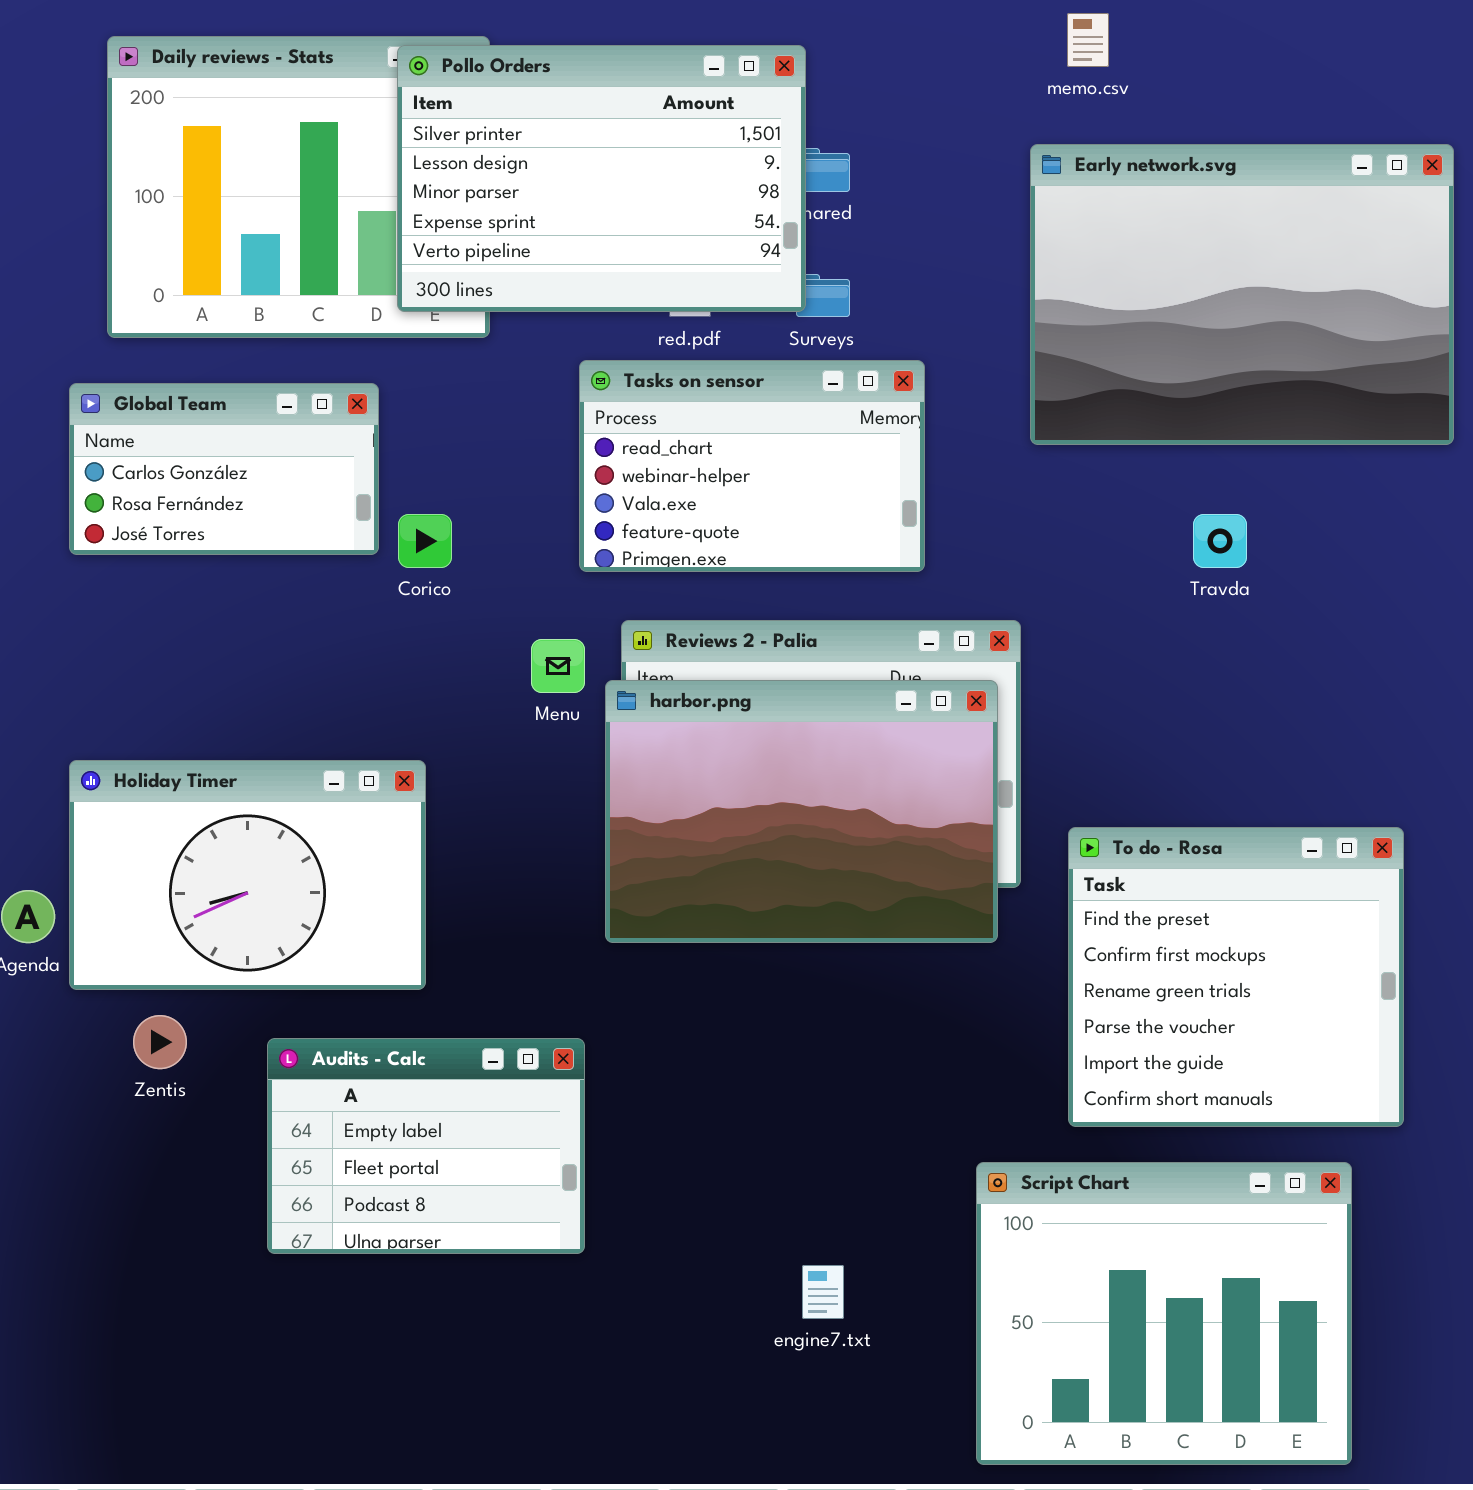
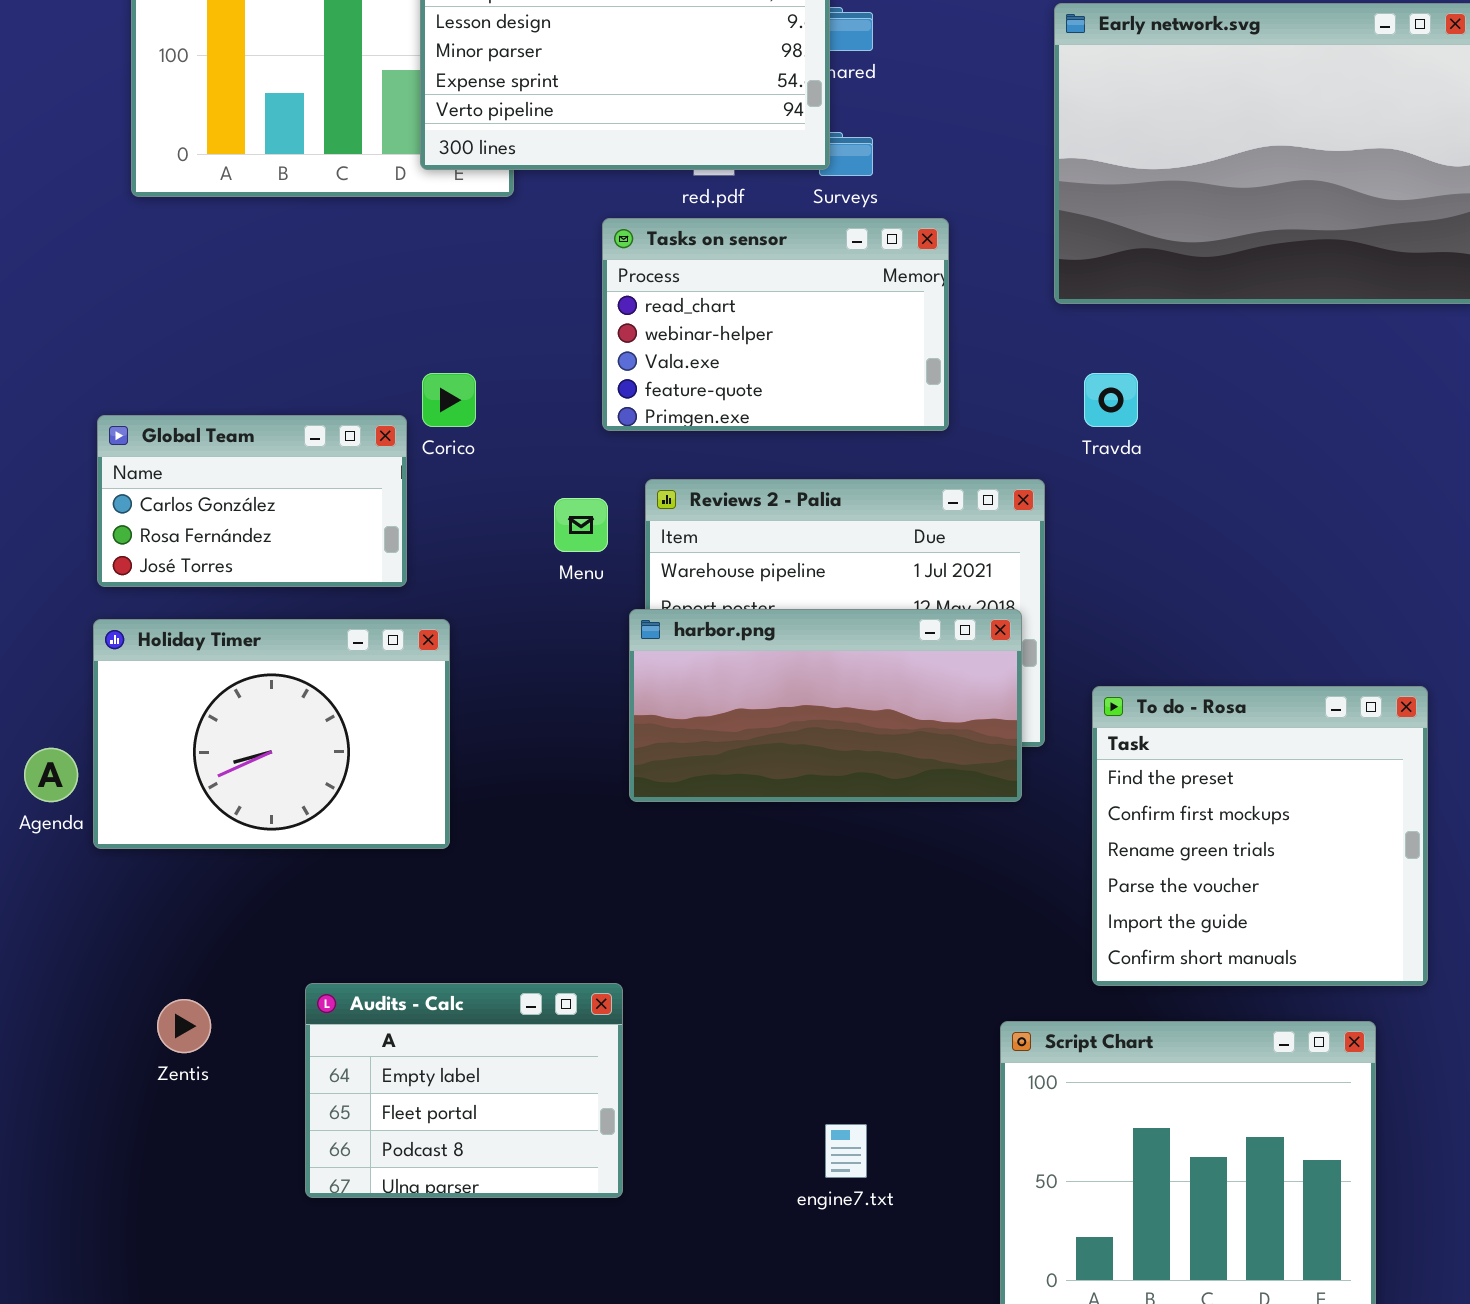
Global Team: [69,383,379,555] -> [97,415,407,587], moved
Travda: [1193,514,1247,568] -> [1084,373,1138,427], moved
harbor.png: [605,680,998,943] -> [629,609,1022,802], resized
Zentis: [133,1015,187,1069] -> [157,999,211,1053], moved
Audits - Calc: [267,1038,585,1254] -> [305,983,623,1198], moved

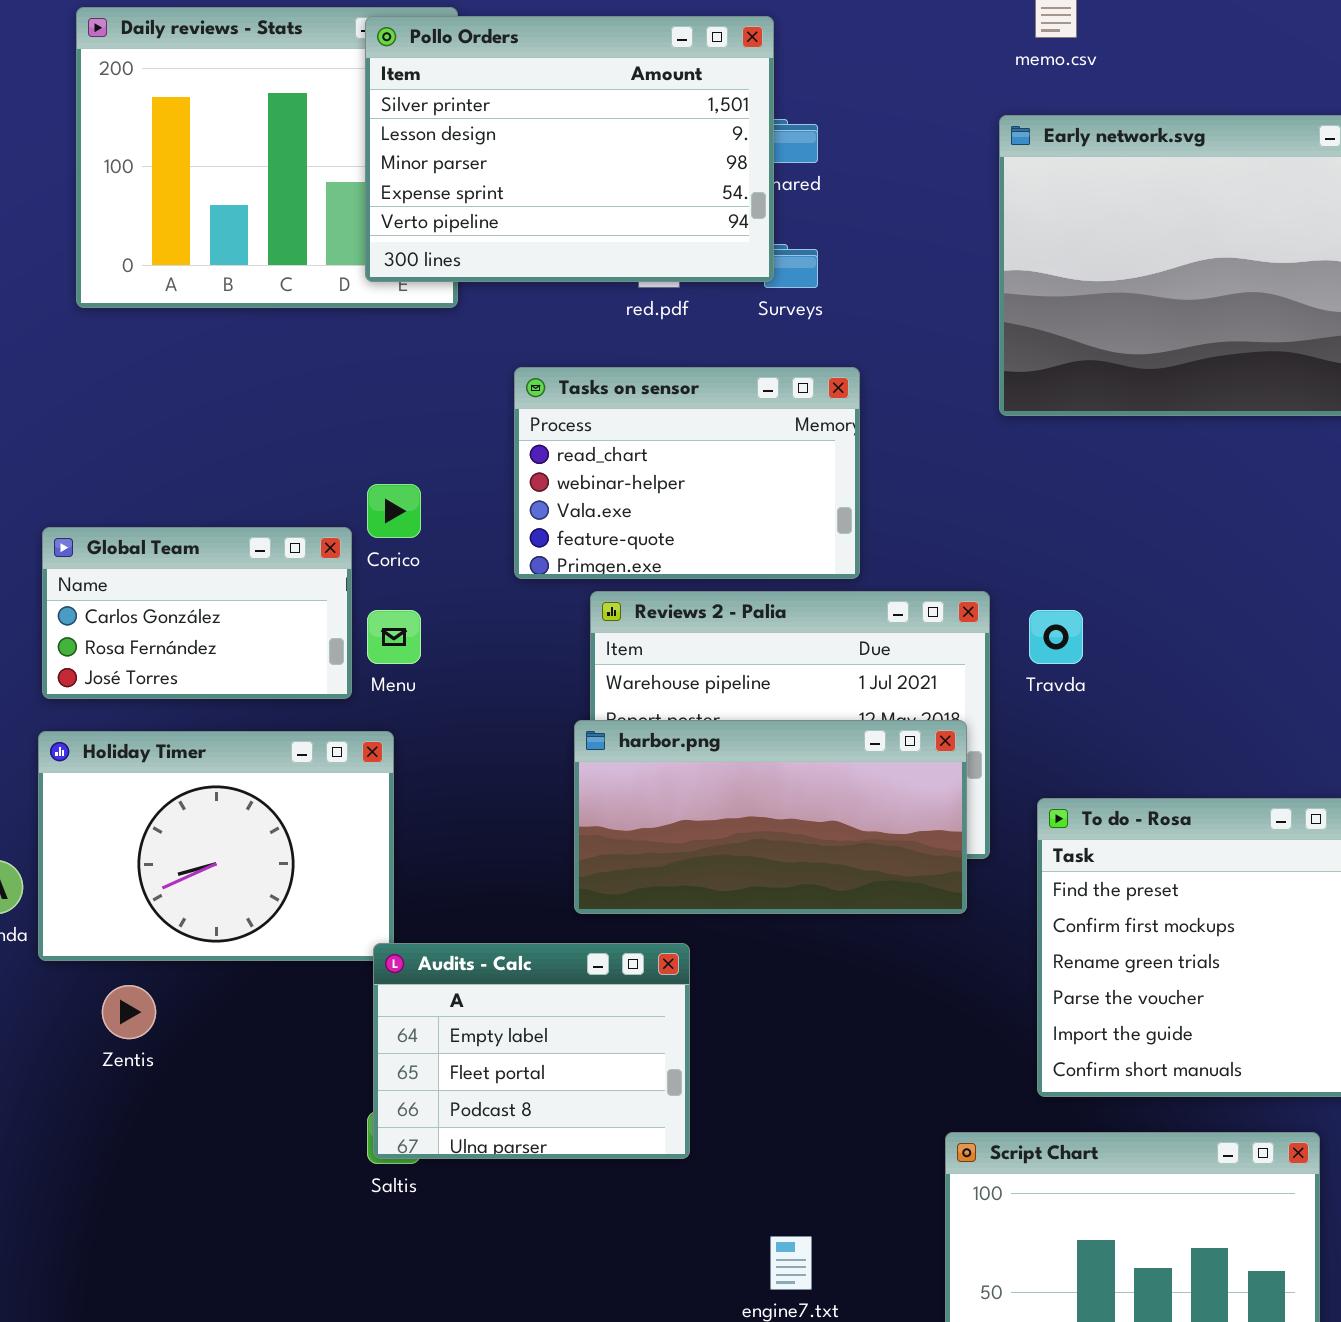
Tasks on sensor: [602,218,949,431] -> [514,367,860,579], moved
Travda: [1084,373,1138,427] -> [1029,610,1083,664], moved
Menu: [554,498,608,552] -> [367,610,421,664], moved
Audits - Calc: [305,983,623,1198] -> [373,943,690,1159], moved
Zentis: [157,999,211,1053] -> [102,985,156,1039], moved

